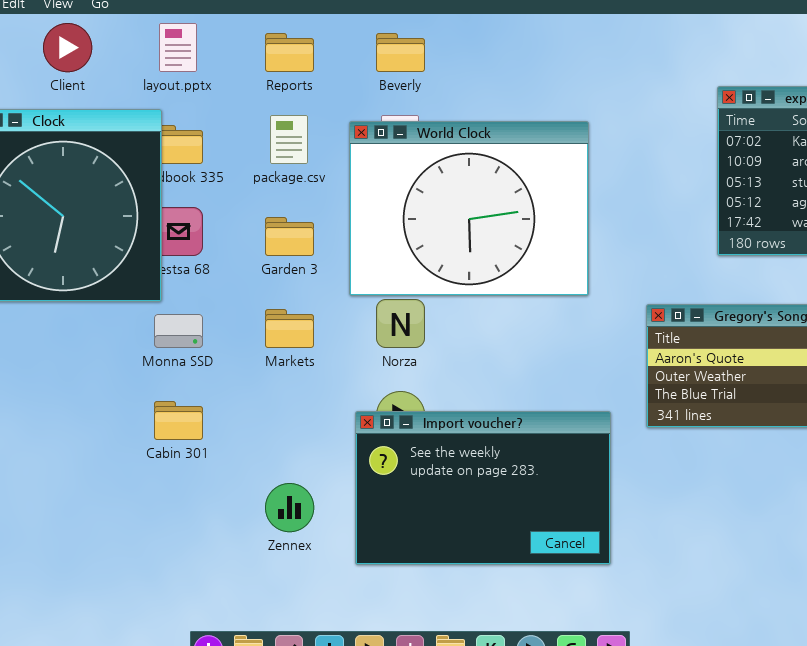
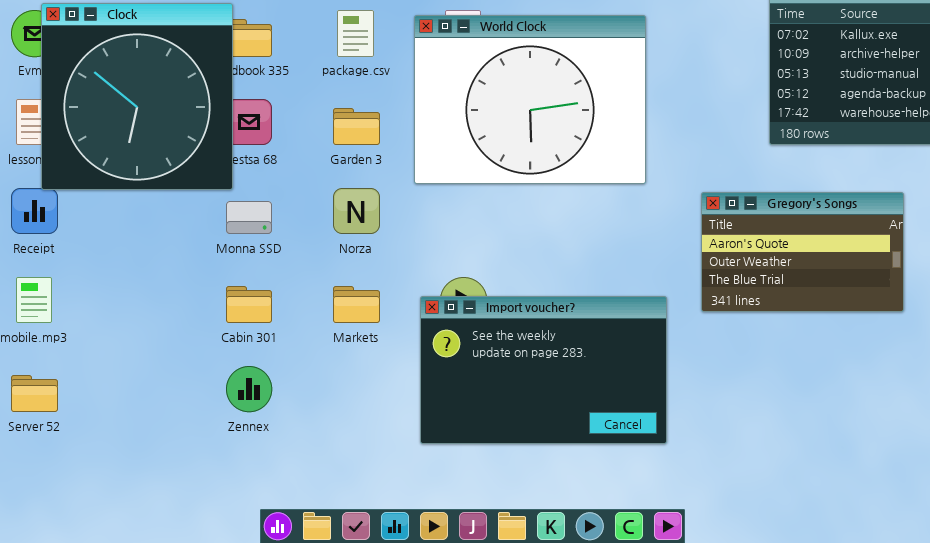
Norza: [376,299,425,348] -> [333,188,380,234], moved
Markets: [265,309,314,348] -> [333,286,380,323], moved
Zennex: [265,483,314,532] -> [226,366,272,412], moved

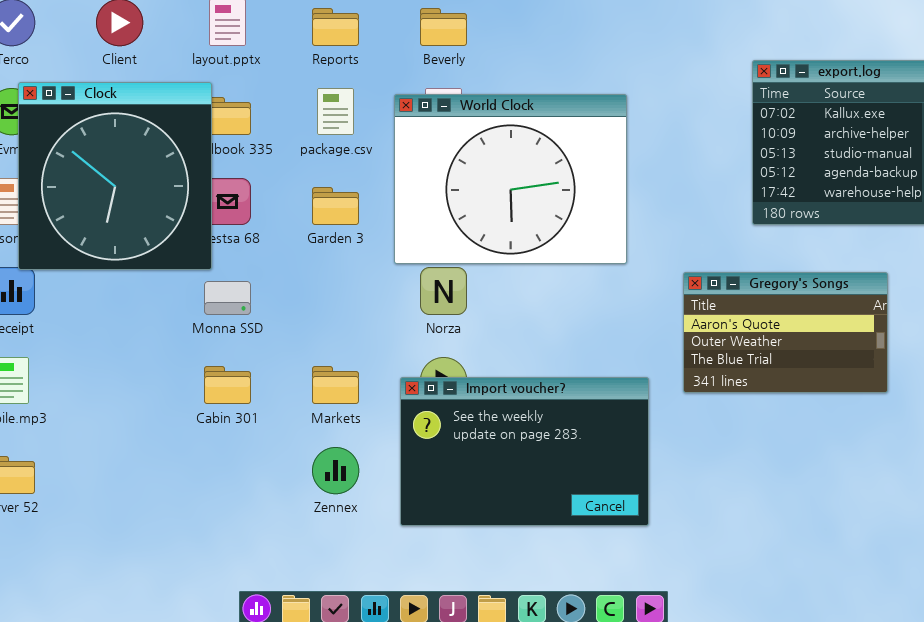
Norza: [333,188,380,234] -> [420,267,467,315], moved
Zennex: [226,366,272,412] -> [312,447,359,494], moved

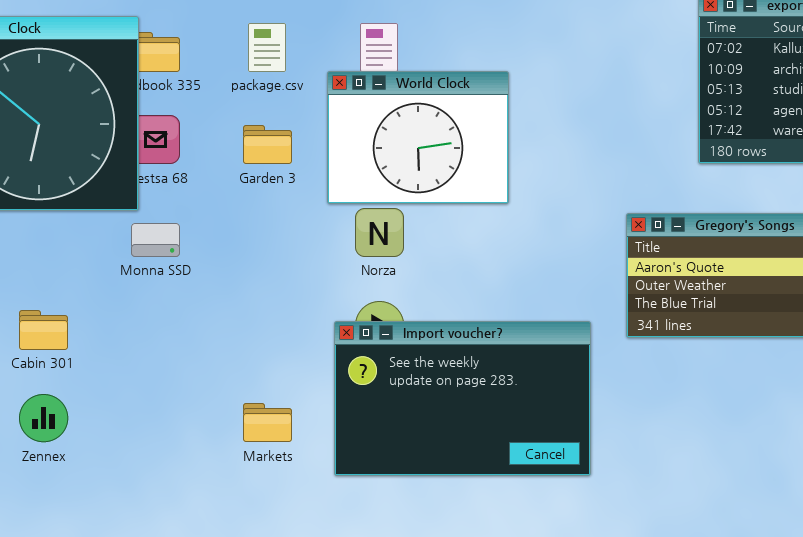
World Clock: [394,94,627,264] -> [327,71,509,204], resized
Cabin 301: [204,366,251,404] -> [19,310,68,350], moved
Markets: [312,366,359,404] -> [243,403,292,442], moved
Zennex: [312,447,359,494] -> [19,394,68,442], moved

